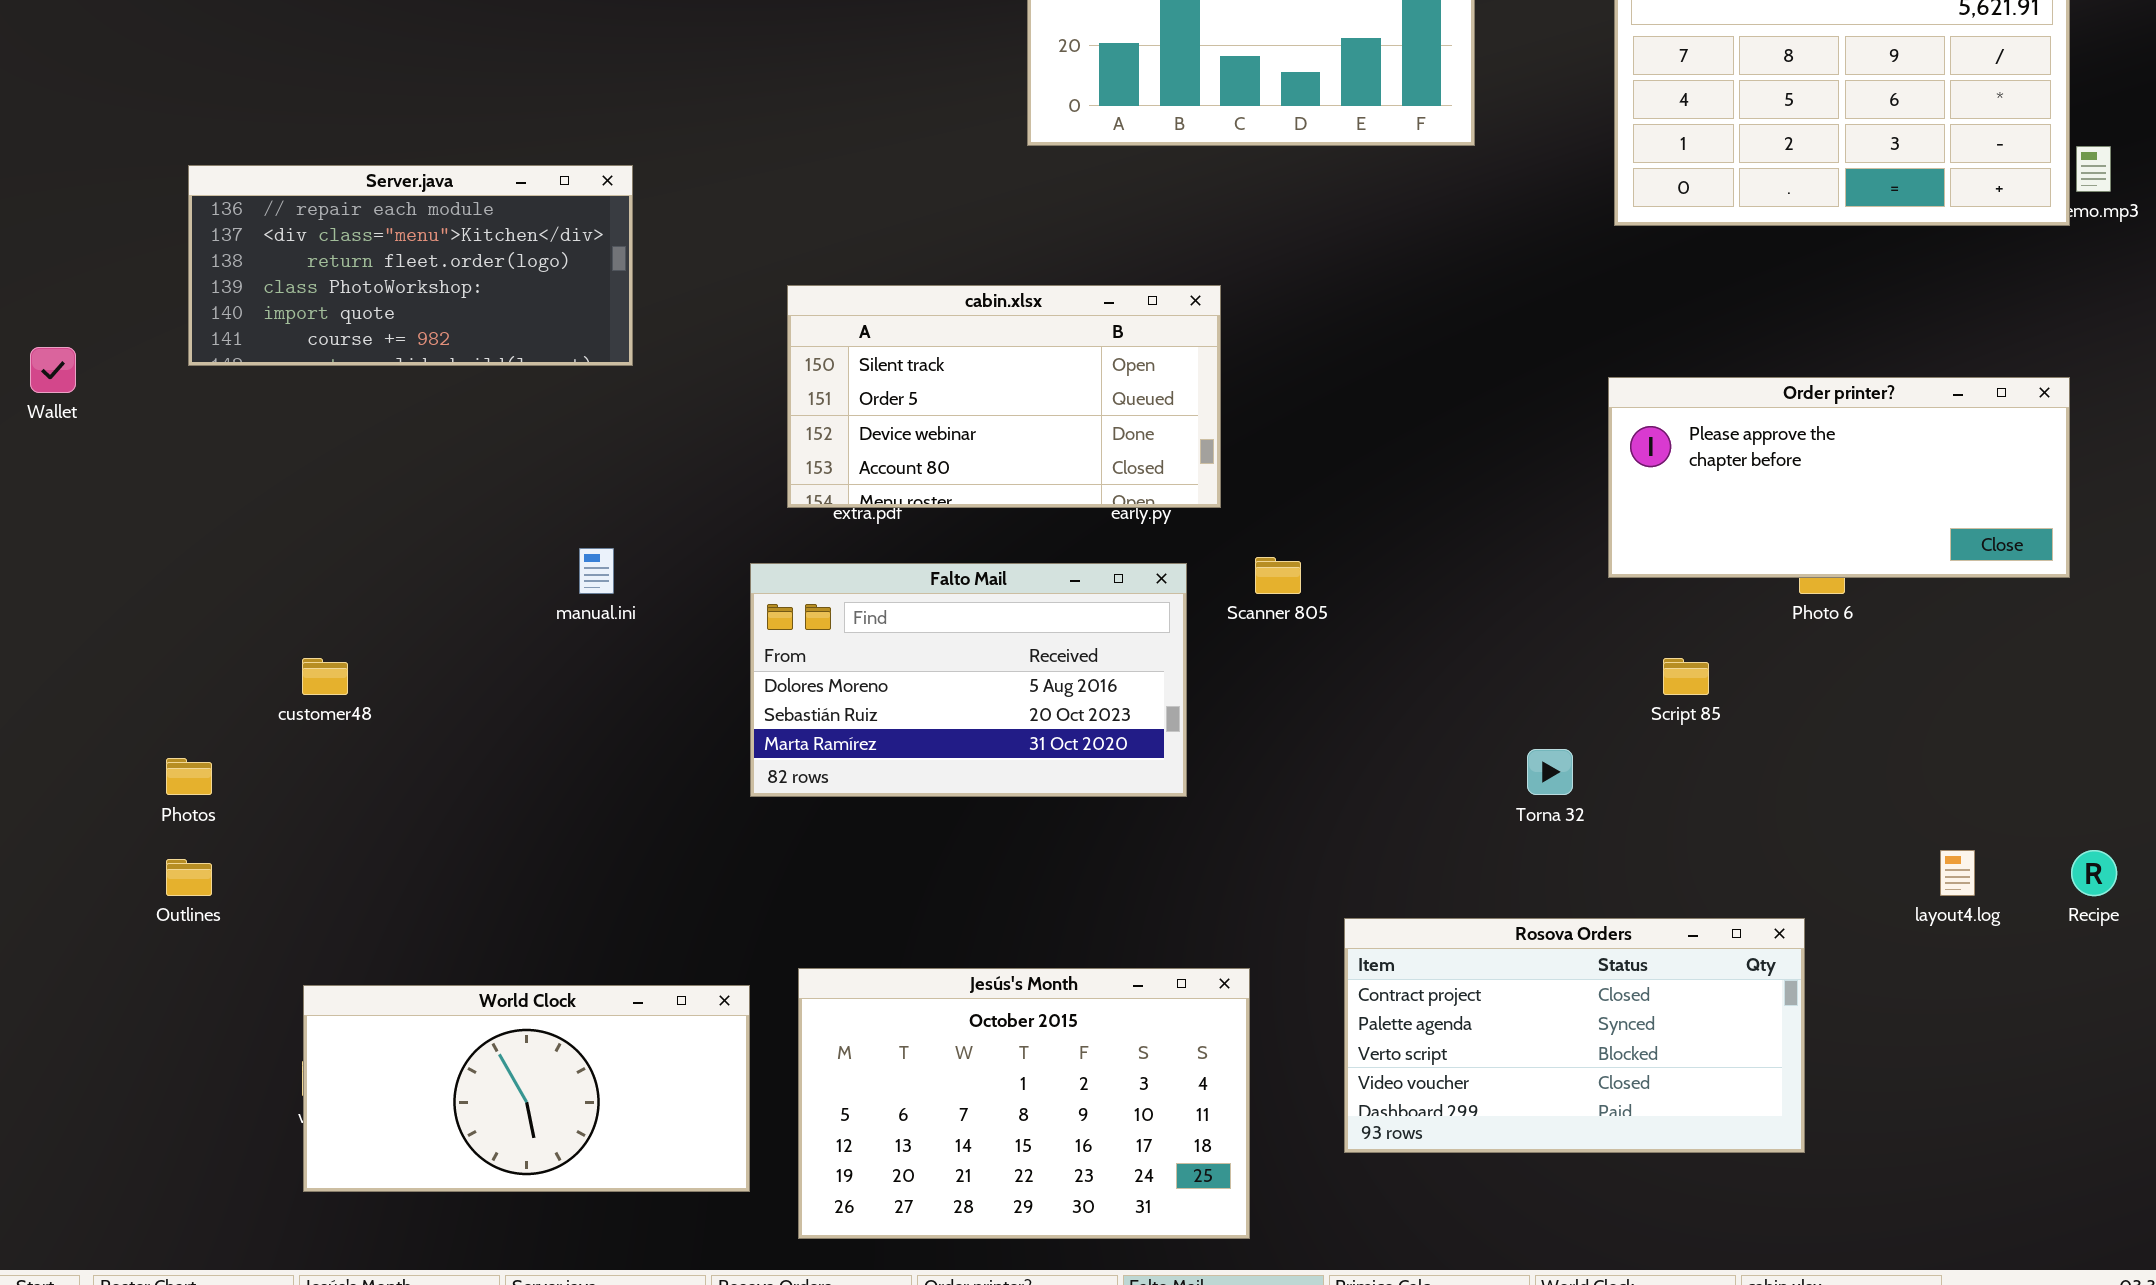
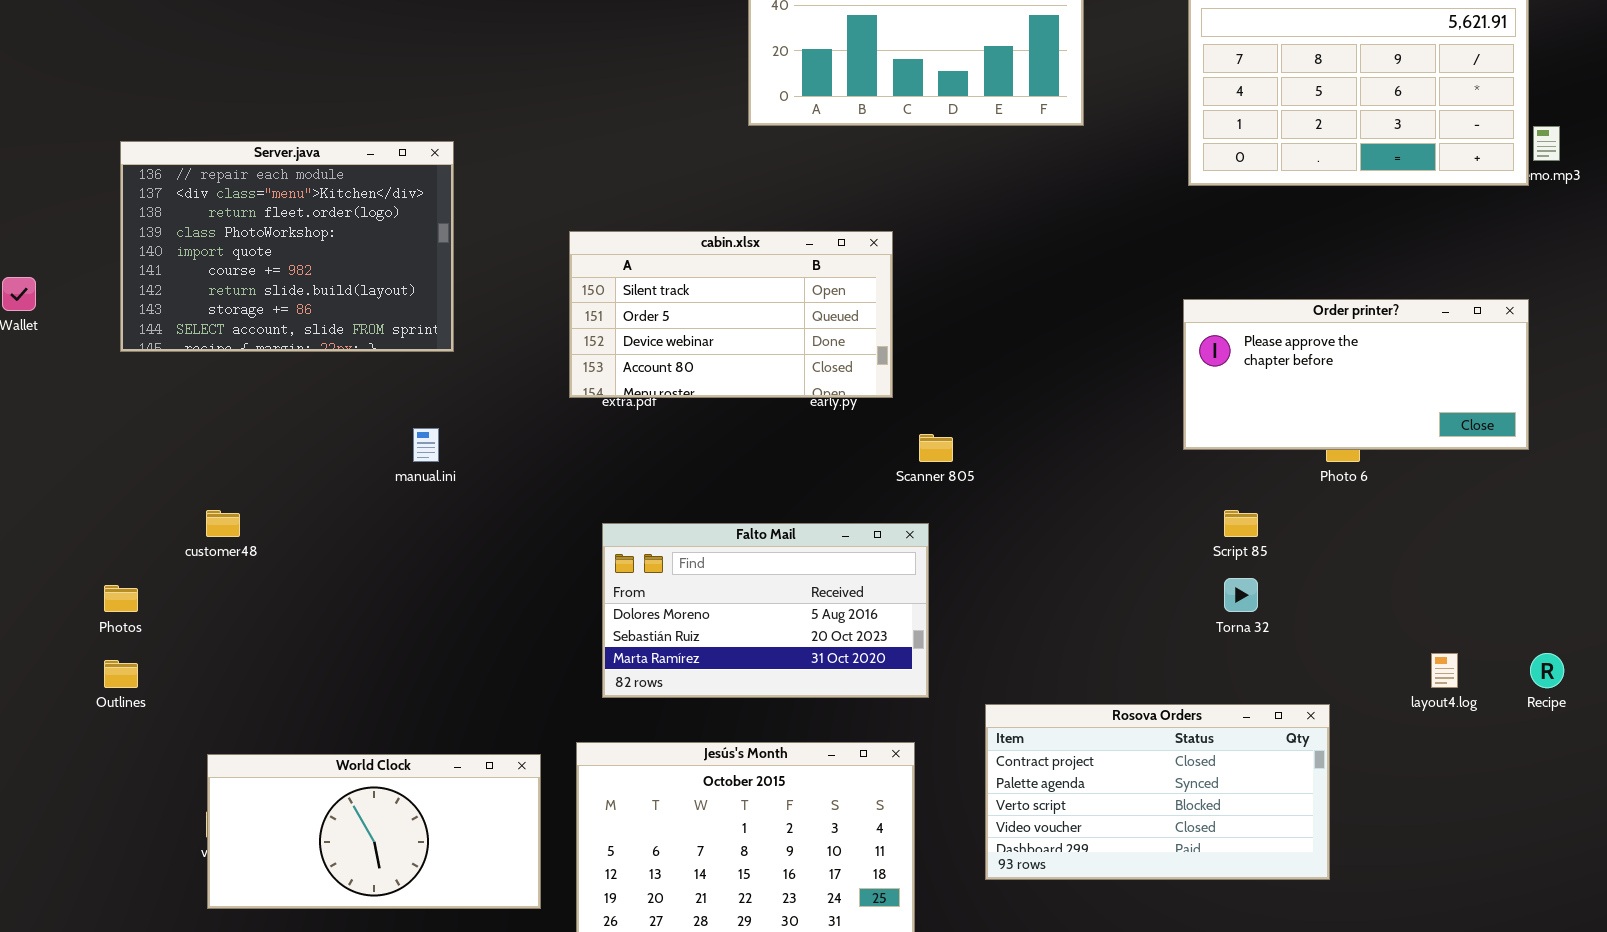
Server.java: [188,165,633,366] -> [120,141,454,352], resized
Falto Mail: [750,563,1187,797] -> [602,523,929,698], moved
Torna 32: [1527,749,1573,795] -> [1224,578,1258,612], moved

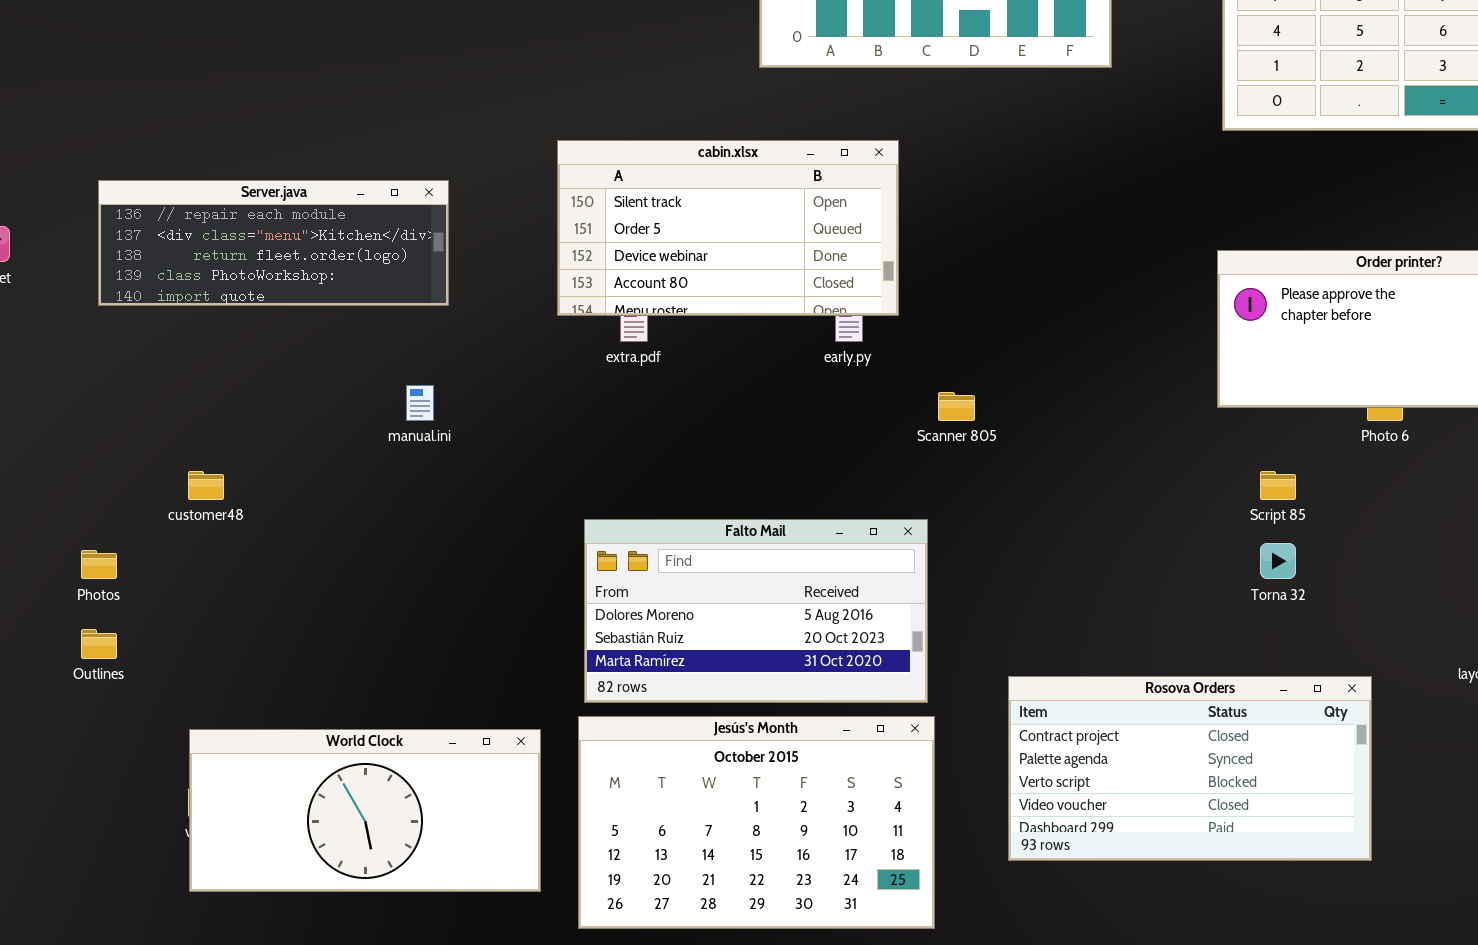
Server.java: [120,141,454,352] -> [98,180,449,306], resized
cabin.xlsx: [569,231,893,398] -> [557,140,899,316], moved
Falto Mail: [602,523,929,698] -> [584,519,928,703], moved

